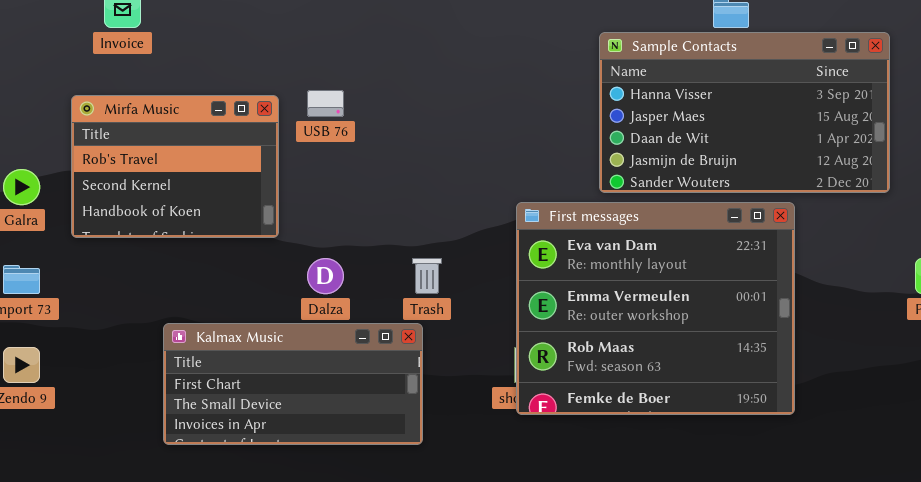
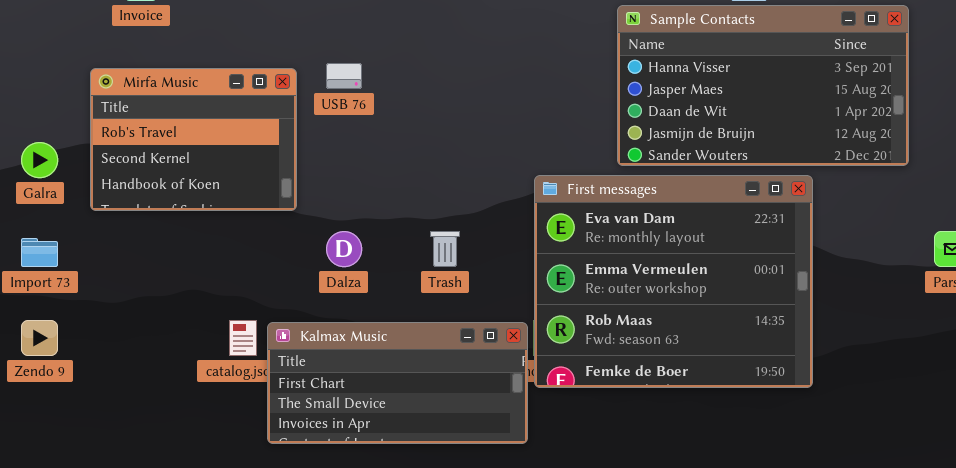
Kalmax Music: [163,323,423,445] -> [267,322,528,444], moved

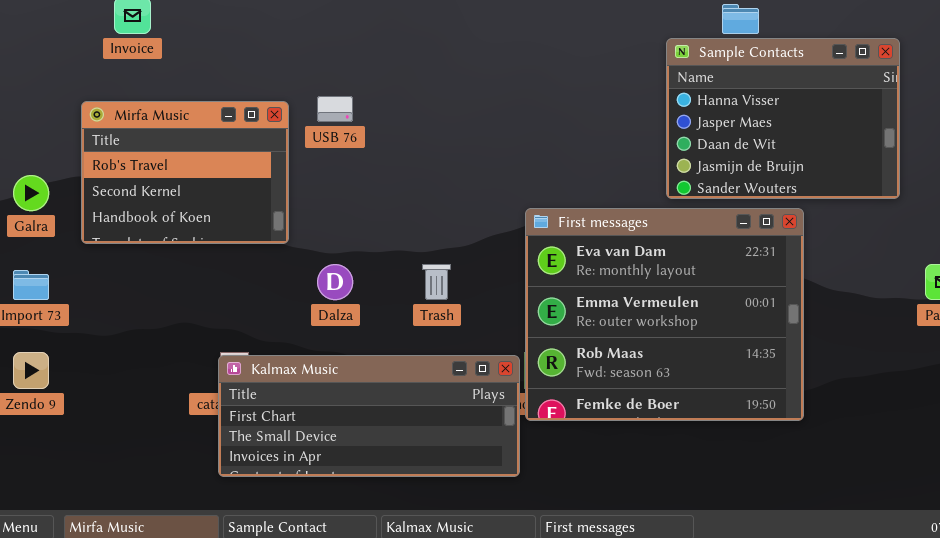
Sample Contacts: [617,5,909,166] -> [666,38,900,199], resized
Kalmax Music: [267,322,528,444] -> [218,355,520,477], resized

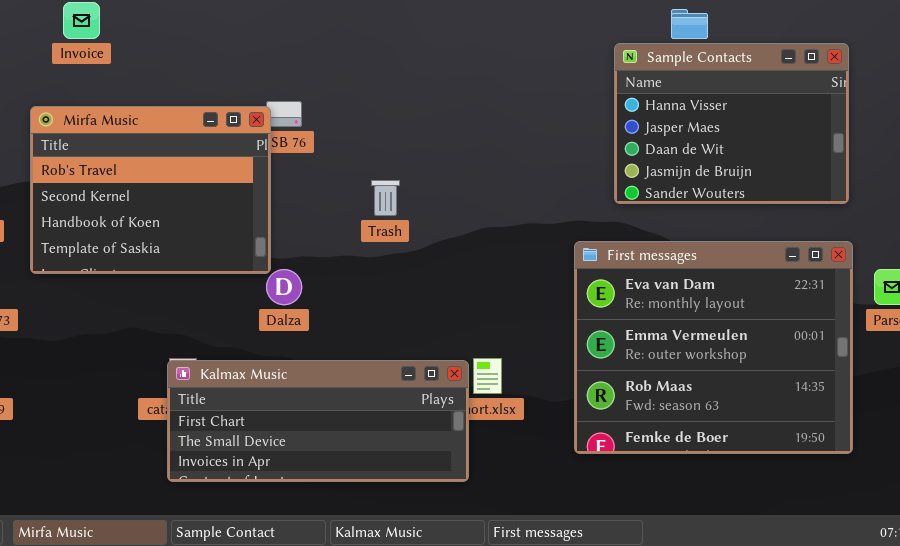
Mirfa Music: [81,101,289,244] -> [30,106,271,274], resized
First messages: [525,208,804,421] -> [574,241,853,454], moved
Trash: [422,264,451,300] -> [371,180,400,216], moved

